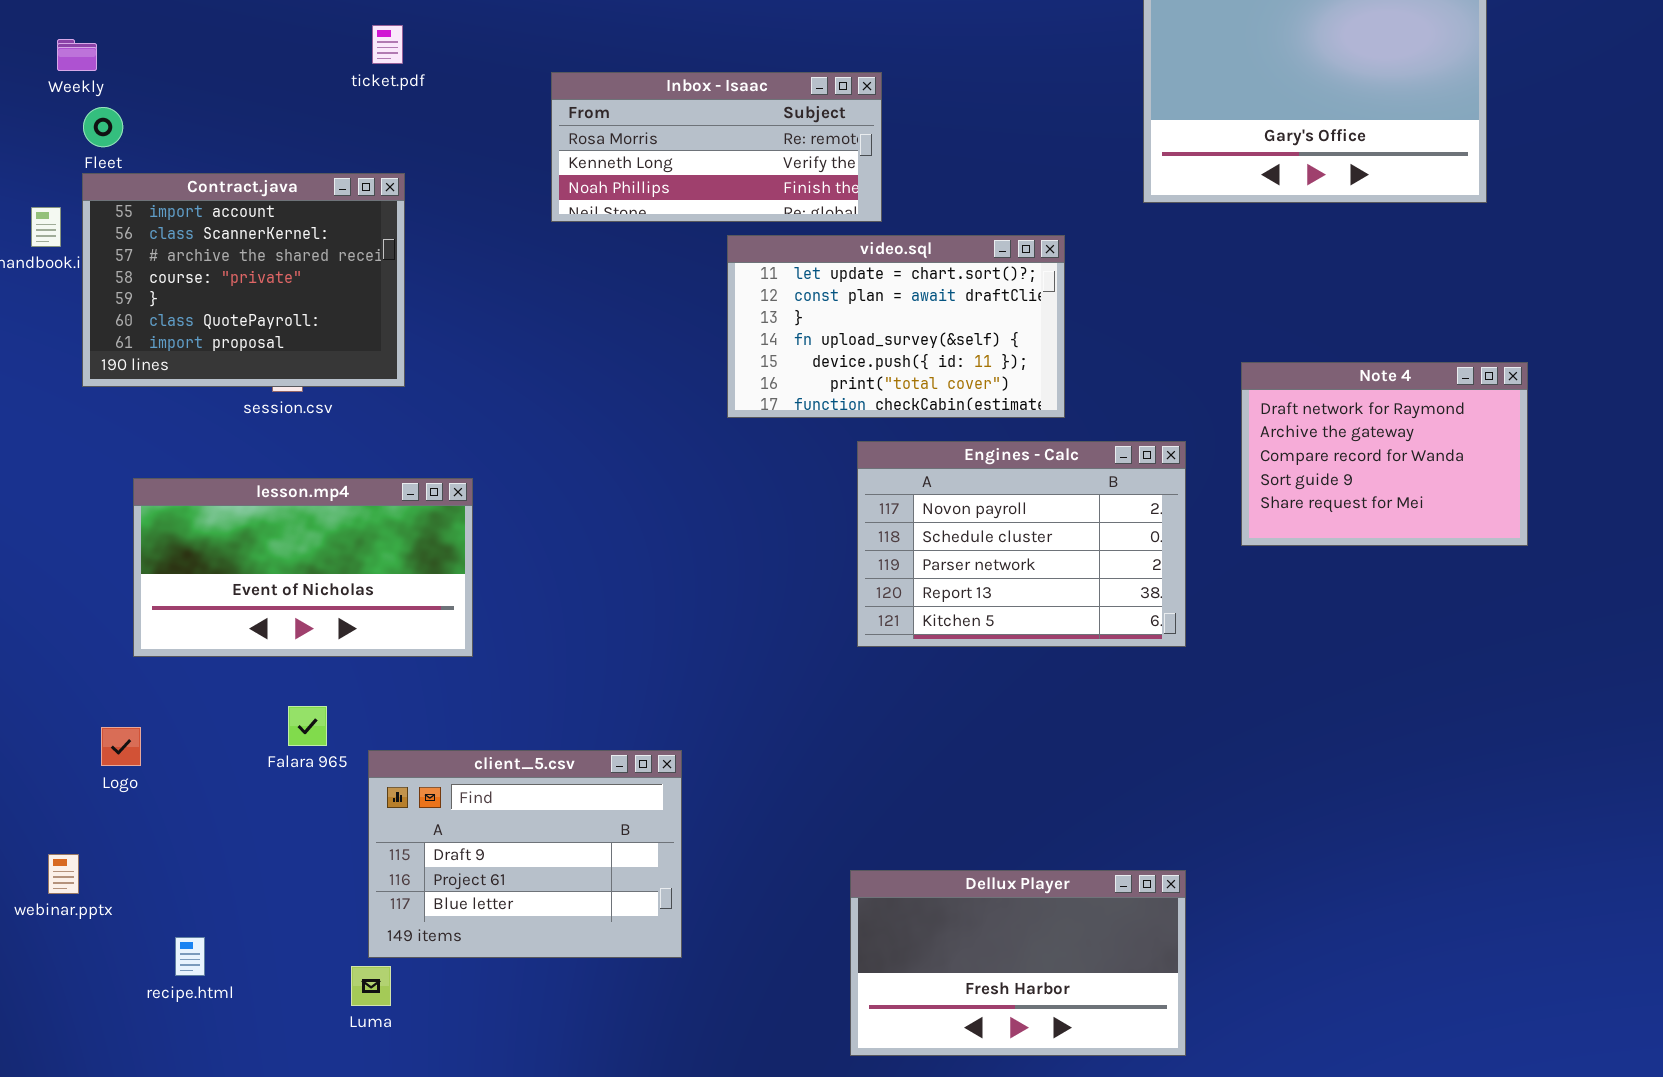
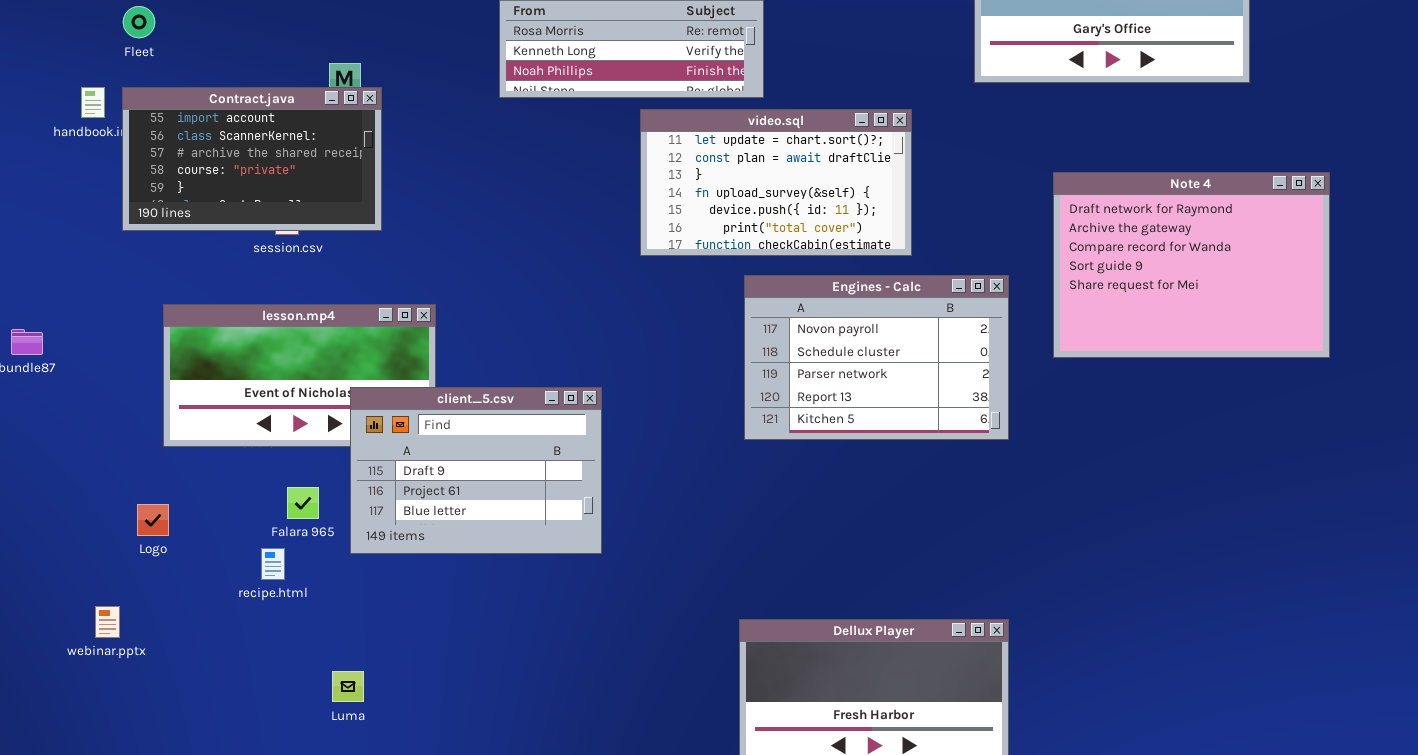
Contract.java: [82,173,405,387] -> [122,87,382,231], resized
Note 4: [1241,362,1528,546] -> [1053,172,1330,358], resized
client_5.csv: [368,750,682,958] -> [350,387,602,554], moved
recipe.html: [175,937,205,976] -> [261,548,285,580], moved
Luma: [351,966,391,1006] -> [332,671,364,702], moved

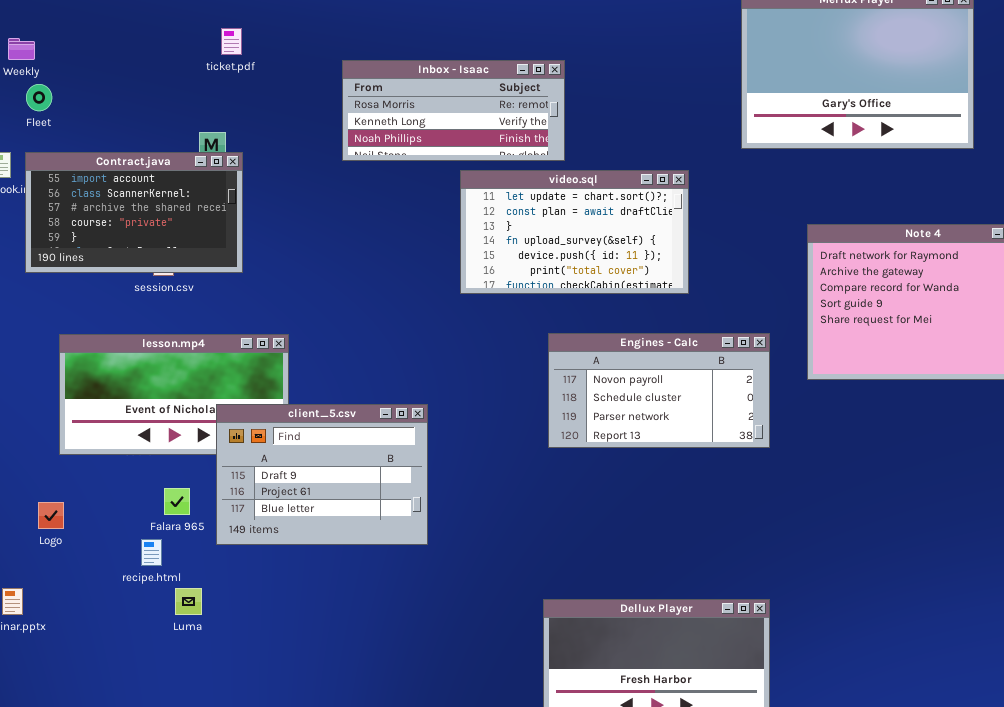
Engines - Calc: [744,275,1009,440] -> [548,333,770,448], resized
Luma: [332,671,364,702] -> [175,588,202,615], moved

